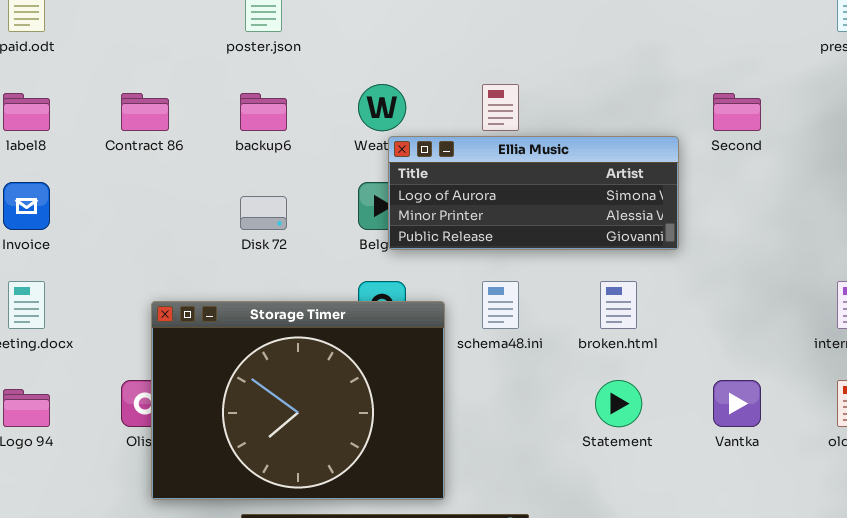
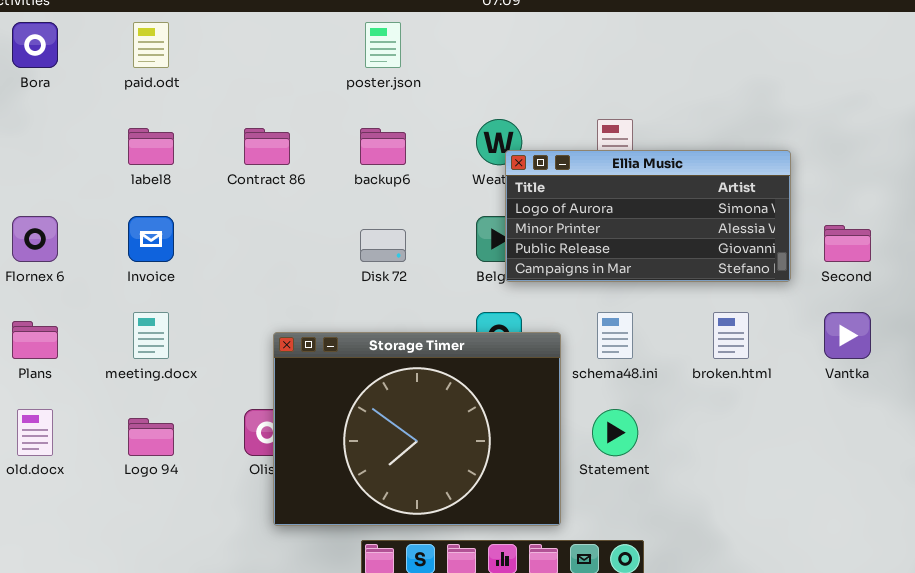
Second: [713,93,761,131] -> [824,225,871,262], moved
Ellia Music: [388,136,679,250] -> [505,150,791,282], resized
Statement: [595,380,642,427] -> [592,409,638,456], moved
Vantka: [713,380,761,427] -> [824,312,871,359], moved

